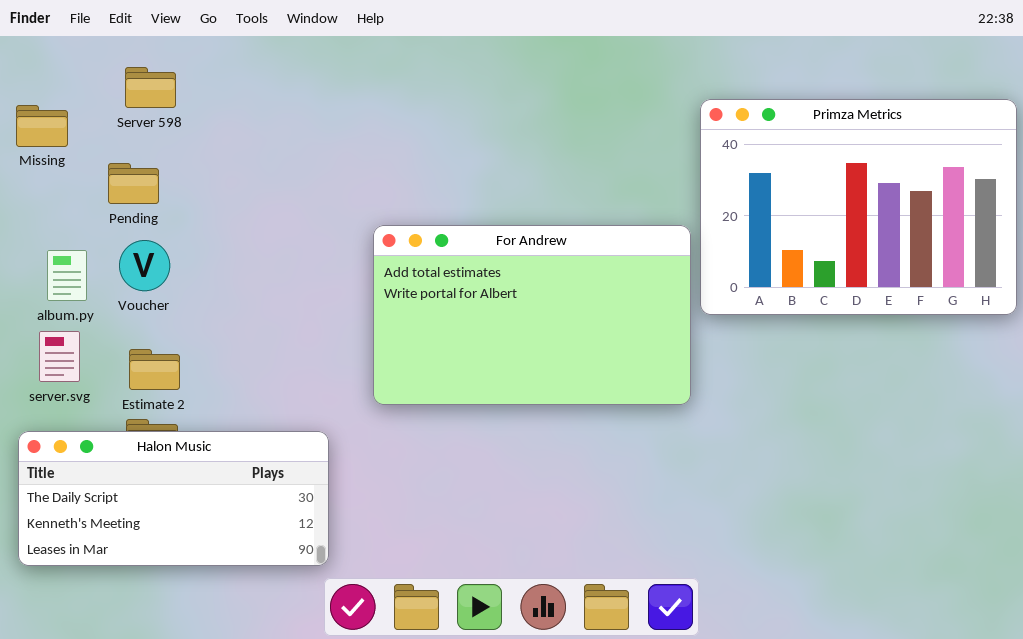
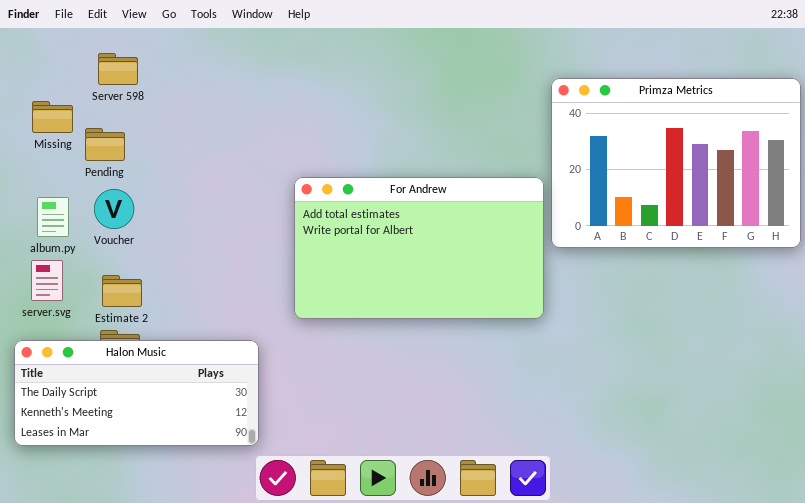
Missing: [16,105,68,147] -> [32,101,73,133], moved

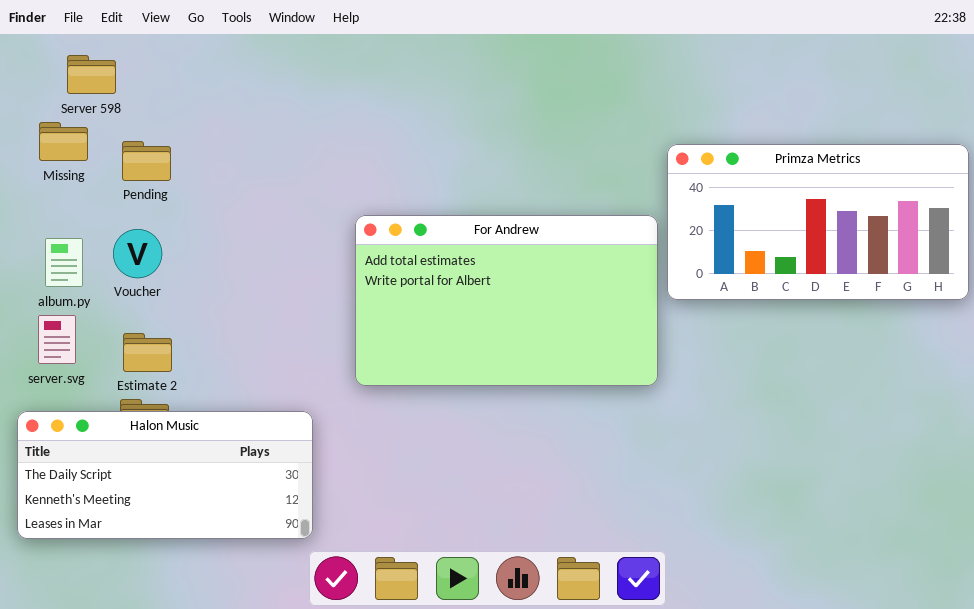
Server 598: [98,53,138,85] -> [67,55,116,94], moved
Primza Metrics: [551,78,801,248] -> [667,144,969,300], resized
Pending: [85,128,125,161] -> [122,141,171,181], moved

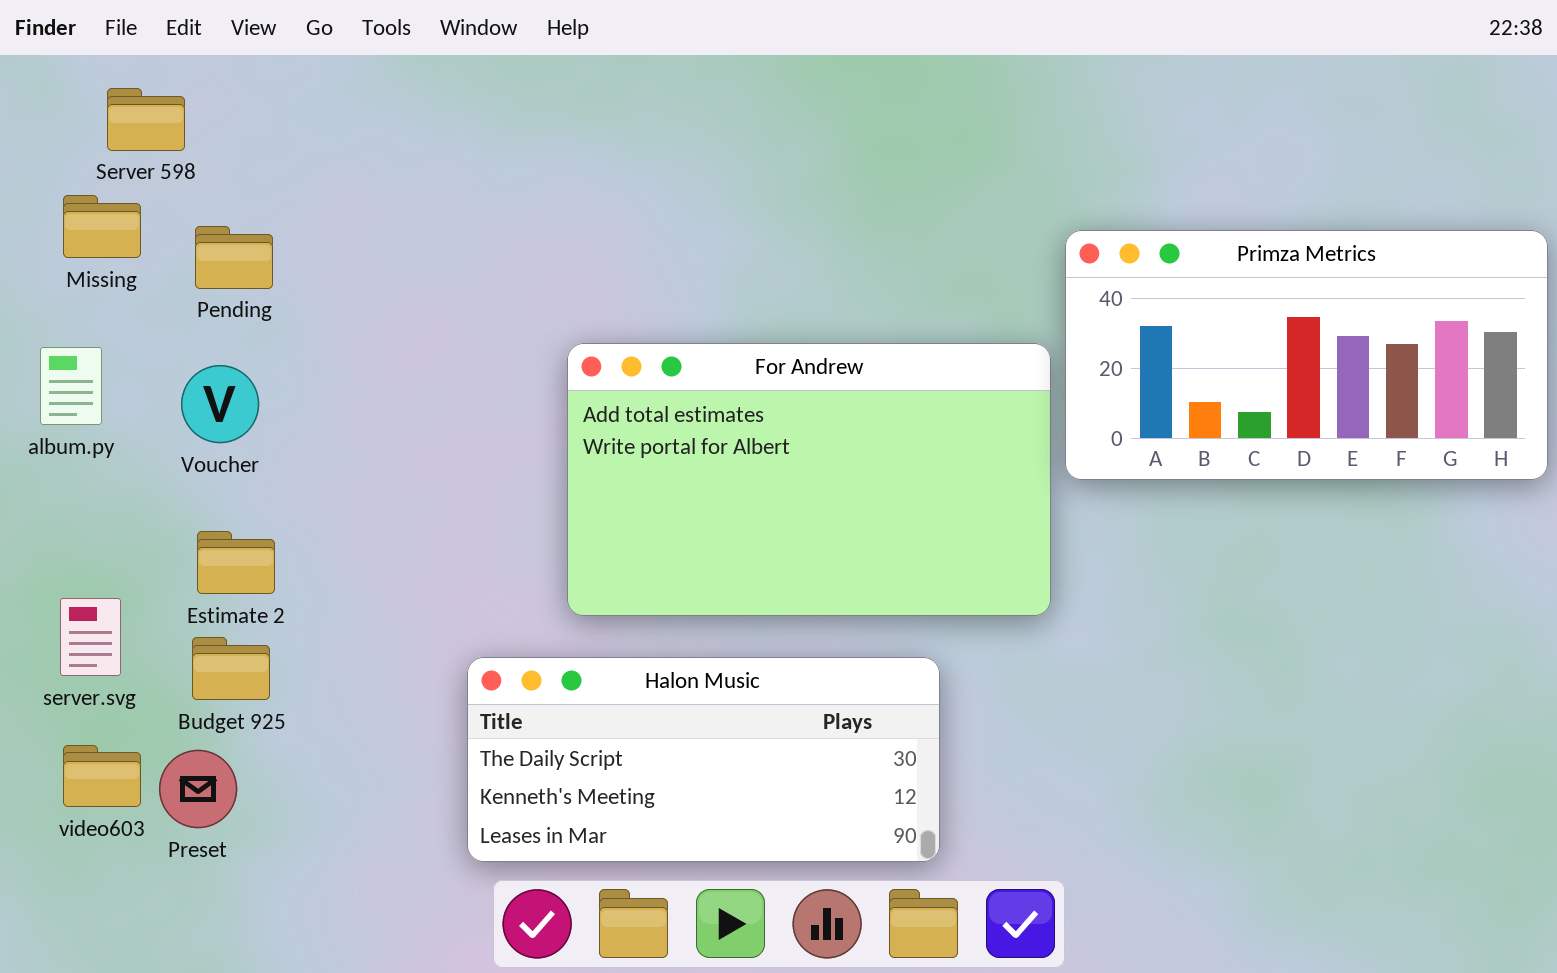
album.py: [45,238,83,287] -> [40,347,102,425], moved
server.svg: [38,315,76,364] -> [60,598,121,676], moved
Halon Music: [17,411,313,539] -> [467,657,940,862], moved

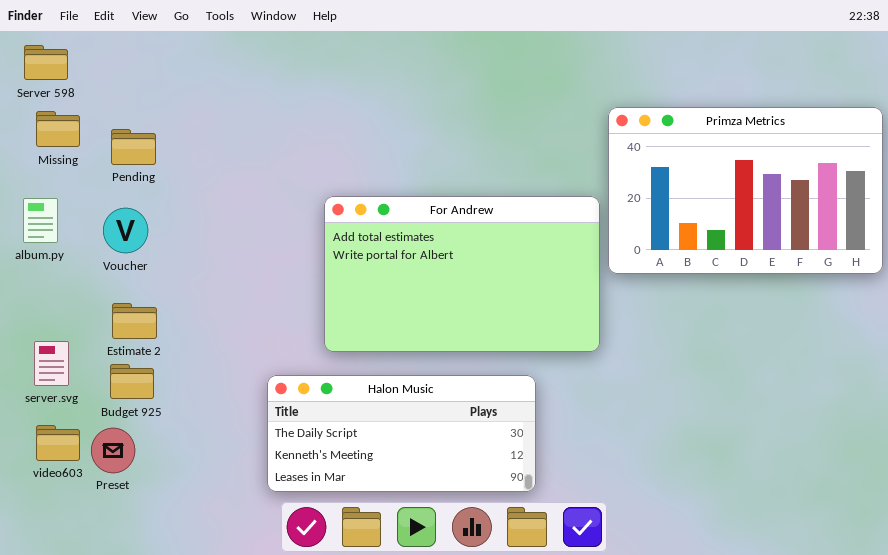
Server 598: [107,88,185,151] -> [24,45,68,80], moved
Primza Metrics: [1065,230,1548,480] -> [608,107,883,274], resized

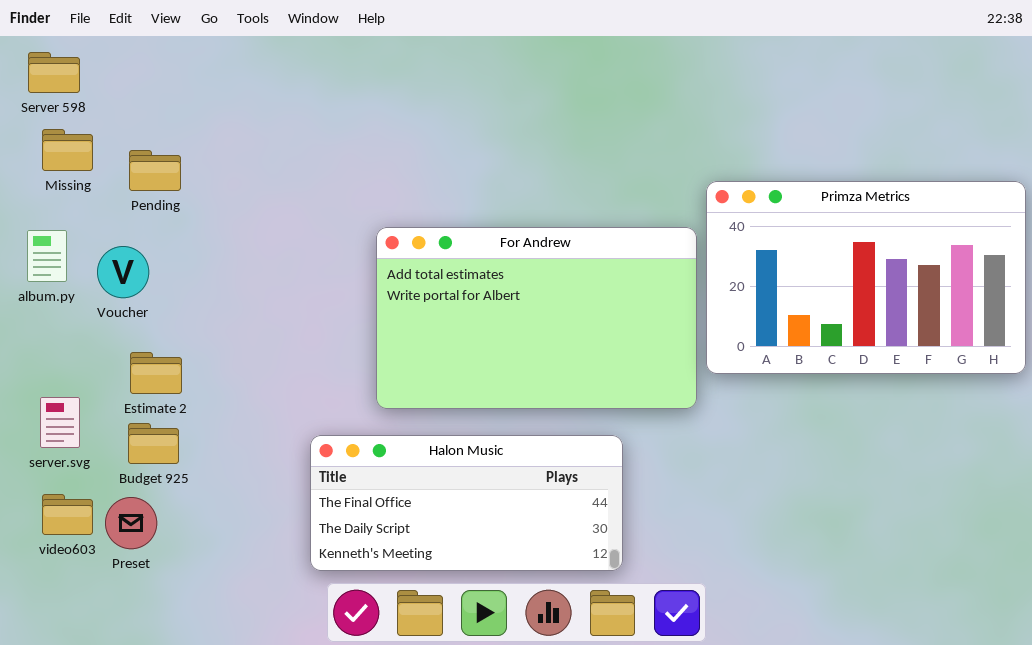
Primza Metrics: [608,107,883,274] -> [706,181,1026,374], moved
Voucher: [103,208,148,253] -> [97,246,149,298], moved
Halon Music: [267,375,536,492] -> [310,435,623,571], scrolled up 1 row

